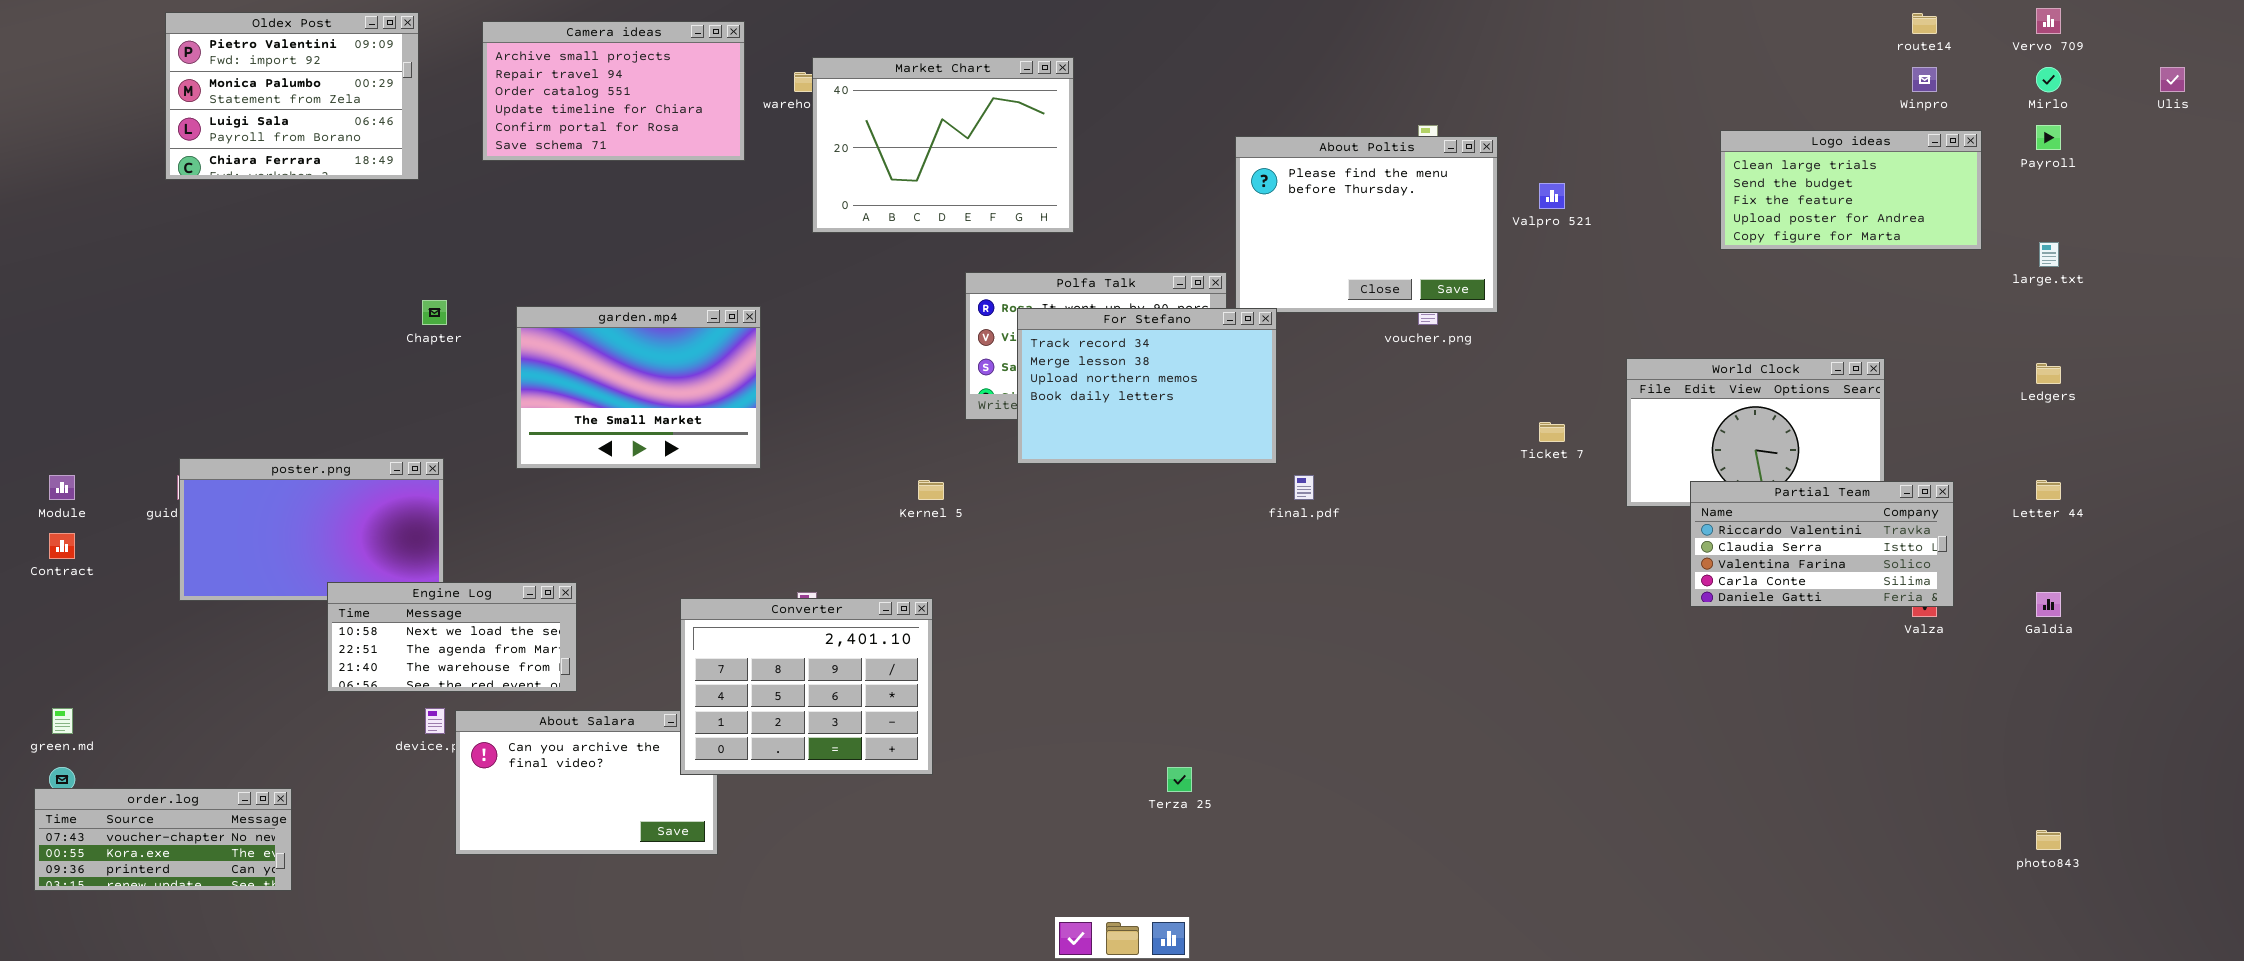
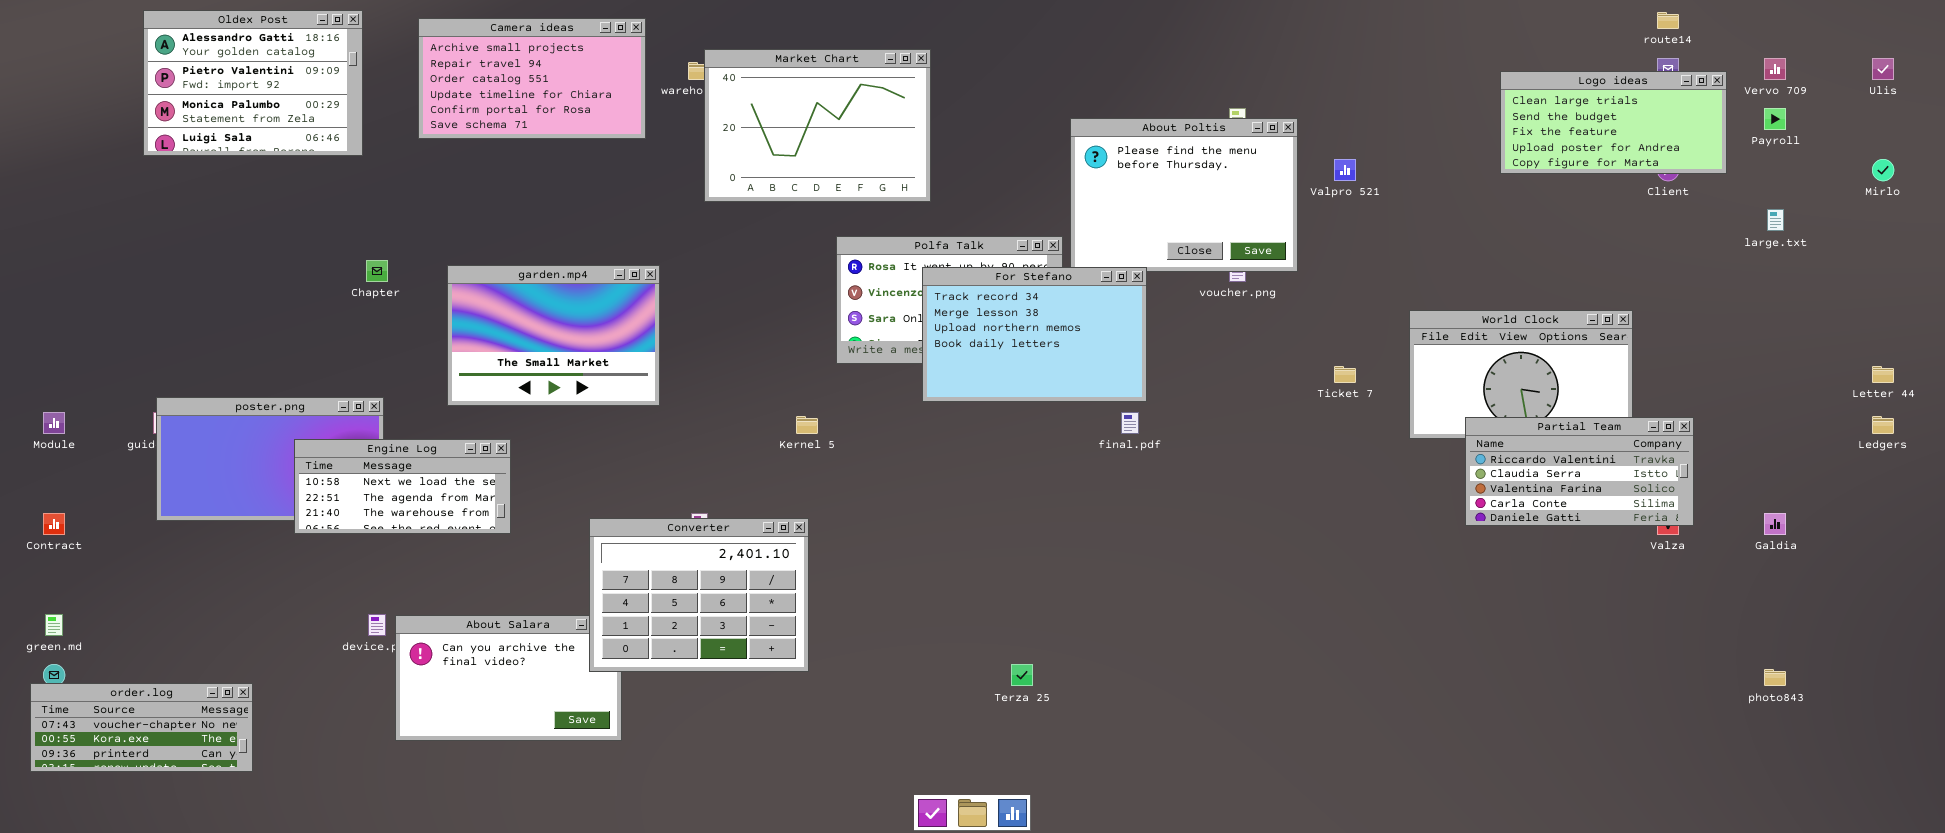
Vervo 709: [2036,8,2061,34] -> [1764,58,1786,80], moved
Oldex Post: [165,12,419,180] -> [143,10,363,156], scrolled up 1 row
Mirlo: [2036,67,2061,92] -> [1872,159,1894,181], moved
Logo ideas: [1720,130,1982,250] -> [1500,71,1727,174], moved
For Stefano: [1017,308,1277,464] -> [922,267,1147,402], moved
Ledgers: [2036,363,2061,384] -> [1872,416,1894,434], moved
Letter 44: [2036,480,2061,500] -> [1872,366,1894,383], moved
Contract: [49,533,75,559] -> [43,513,65,535], moved
Engine Log: [327,582,577,692] -> [294,439,511,534], moved
photo843: [2036,830,2061,850] -> [1764,669,1786,686], moved

